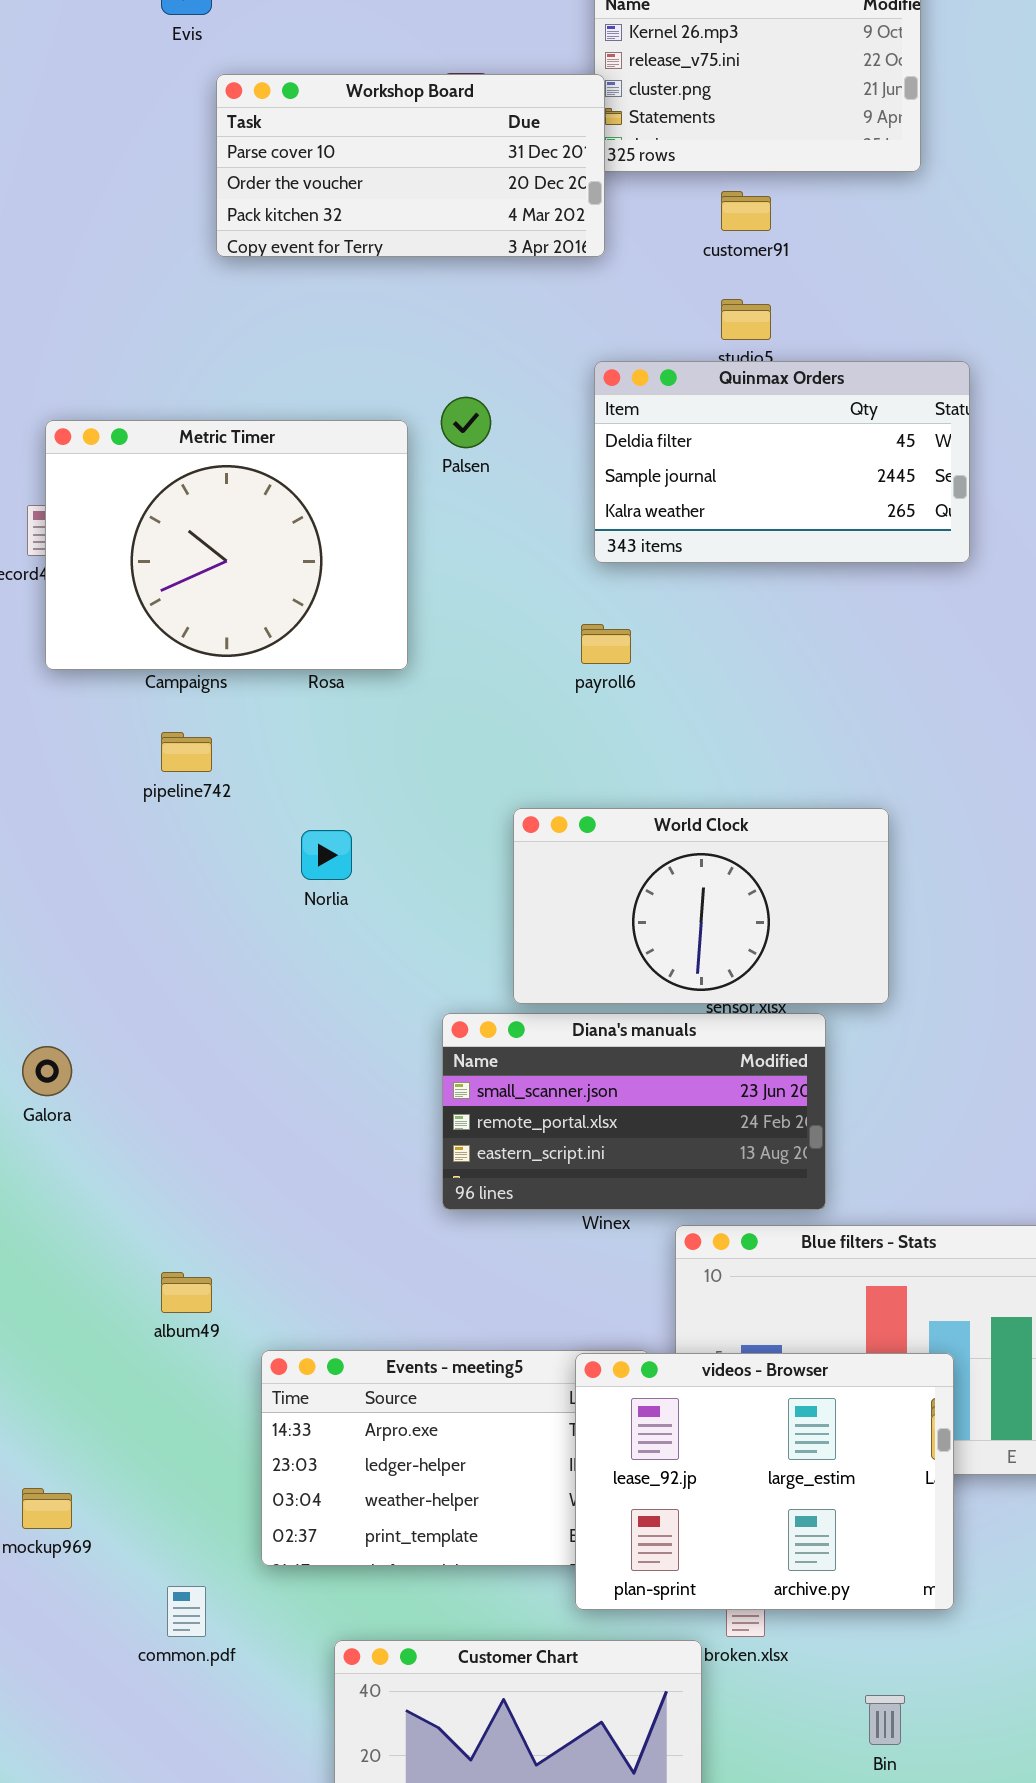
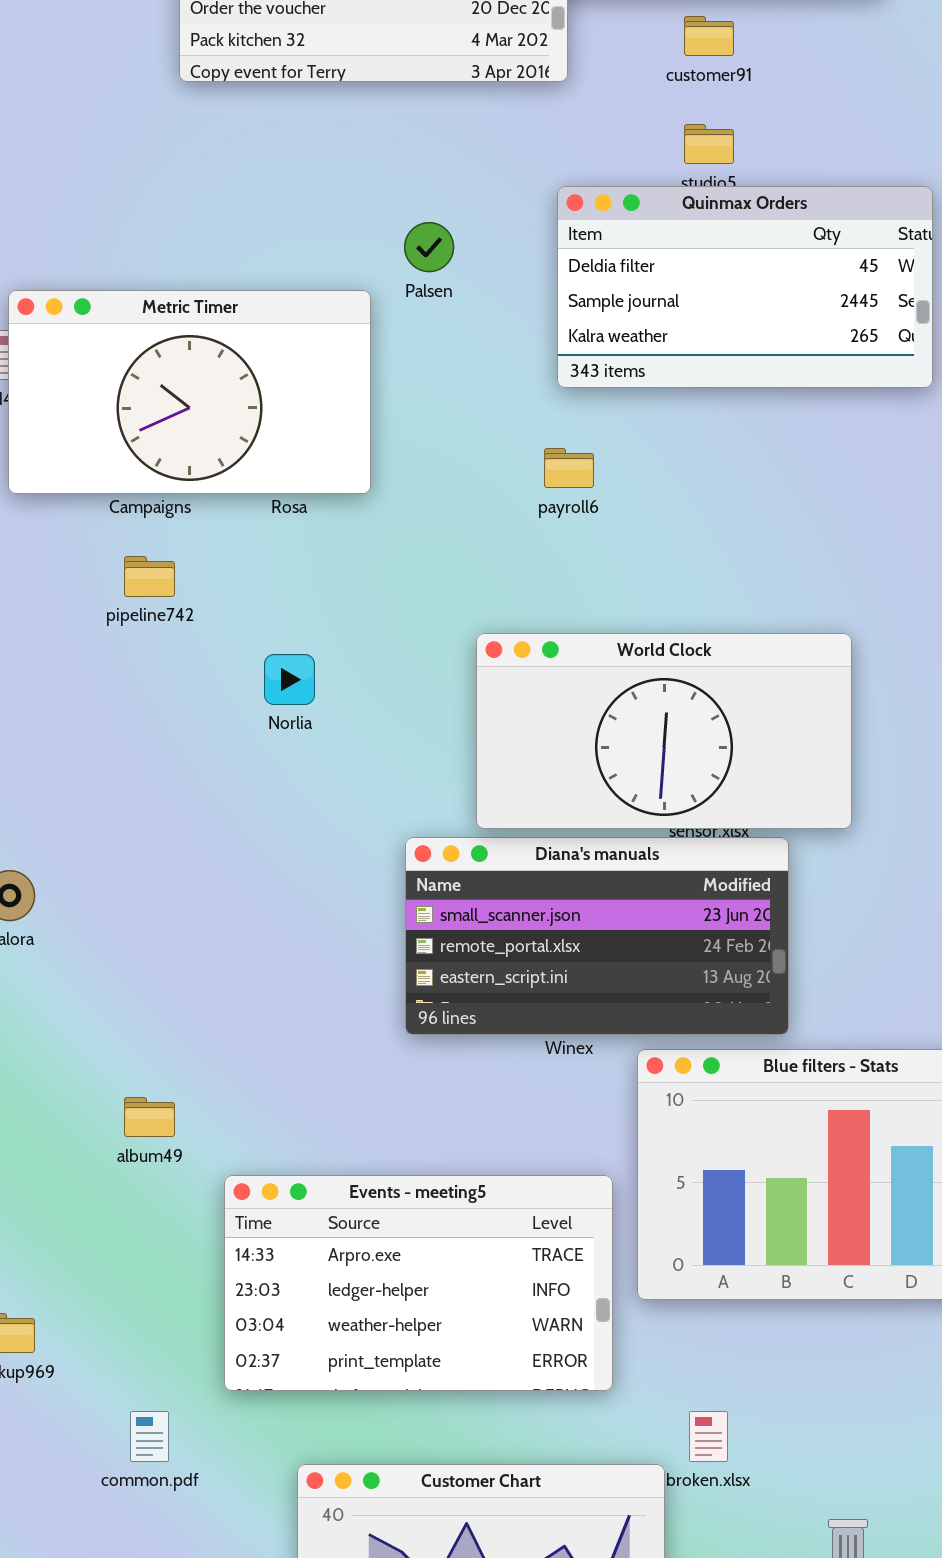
Metric Timer: [45,420,408,670] -> [8,290,371,494], resized
videos - Browser: [575,1353,954,1610] -> none, closed

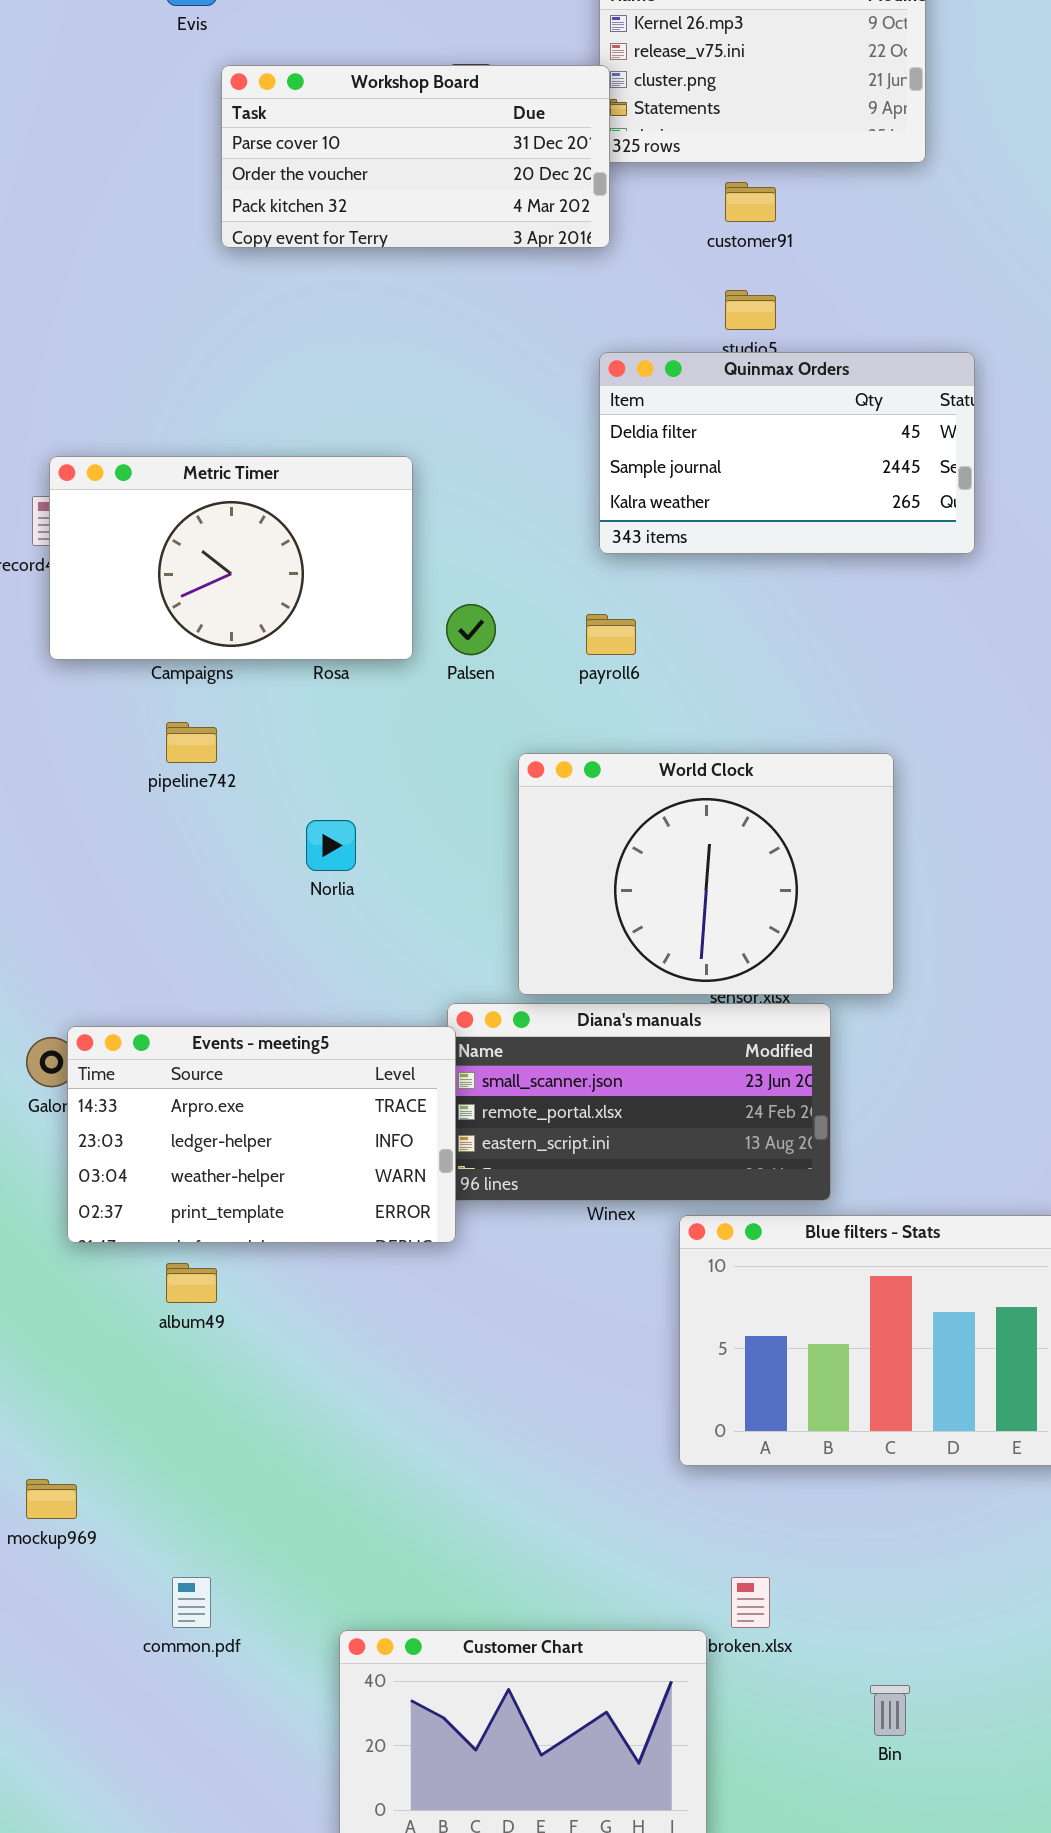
Palsen: [404,222,454,272] -> [446,604,496,655], moved
World Clock: [476,633,852,829] -> [518,753,894,995], resized
Events - meeting5: [224,1175,613,1391] -> [67,1026,456,1243], moved

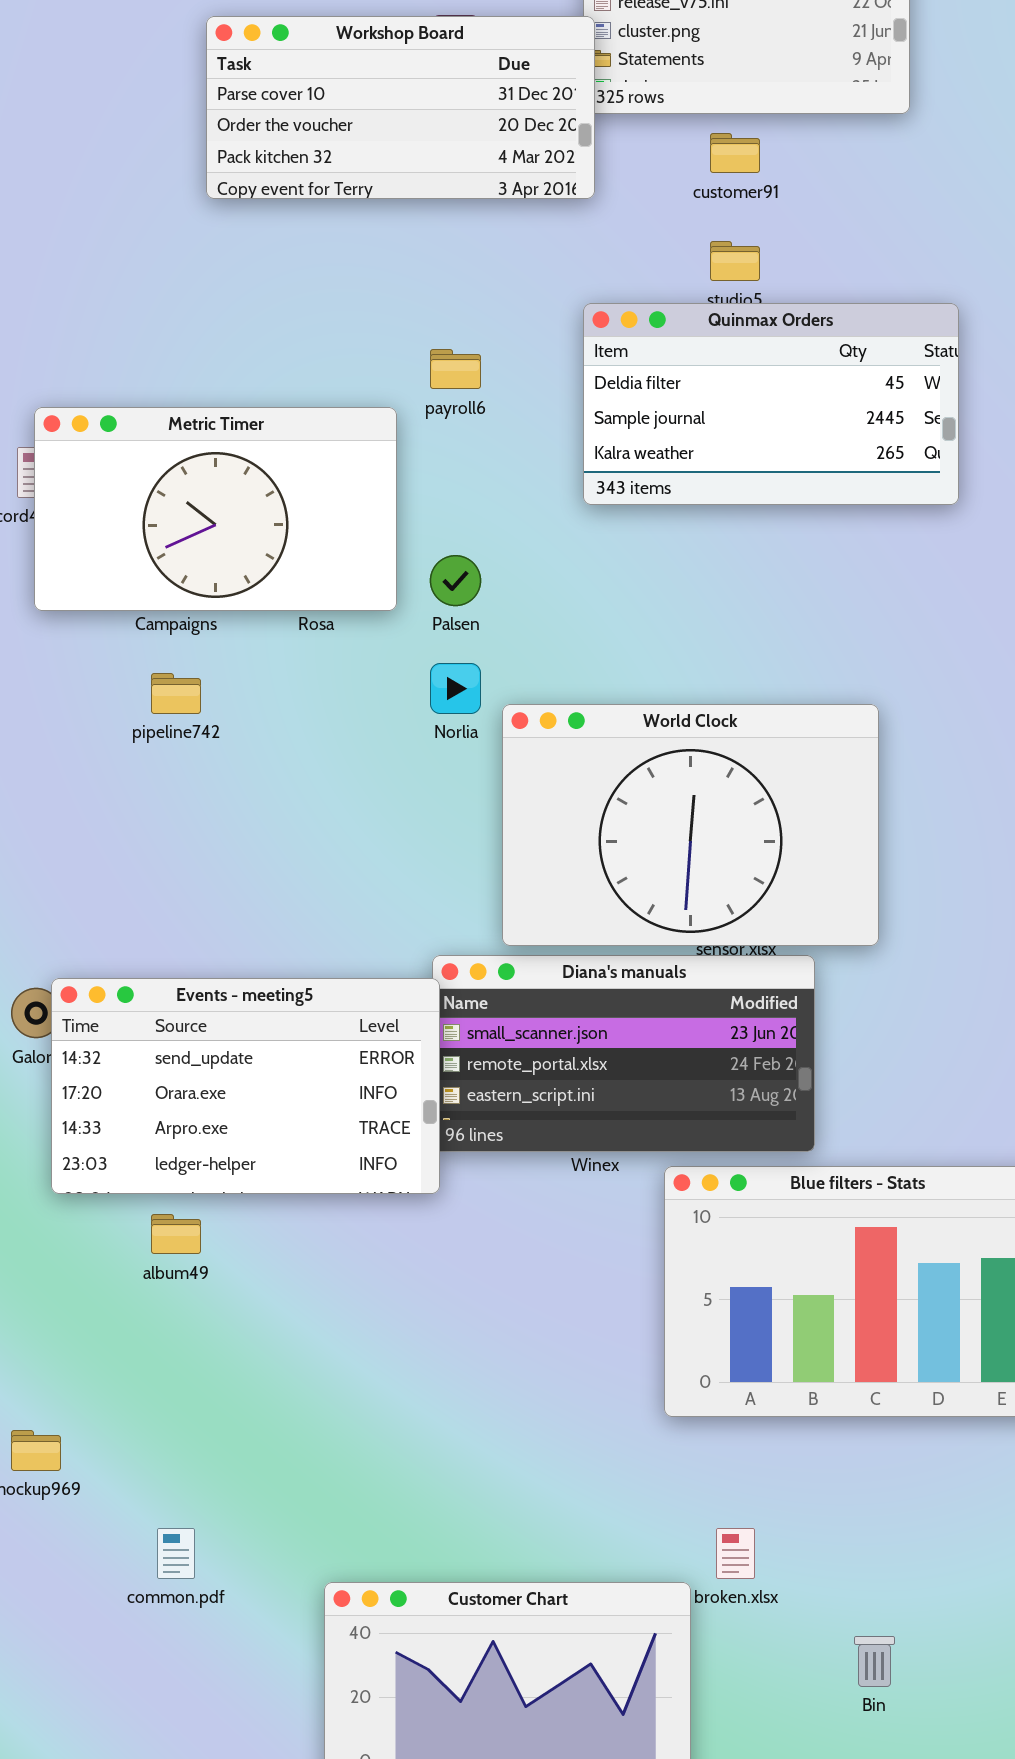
payroll6: [586,614,636,655] -> [430,349,481,389], moved
Norlia: [306,820,356,871] -> [430,663,481,714], moved
Events - meeting5: [67,1026,456,1243] -> [51,978,440,1194], scrolled up 2 rows

